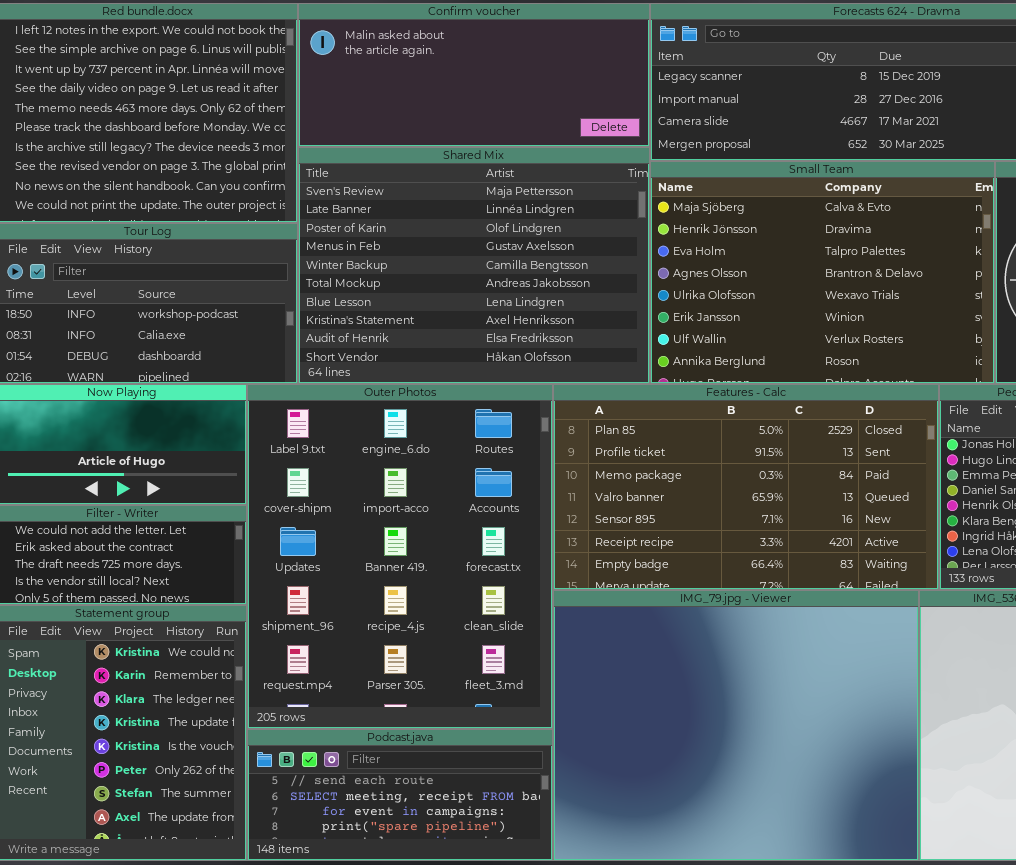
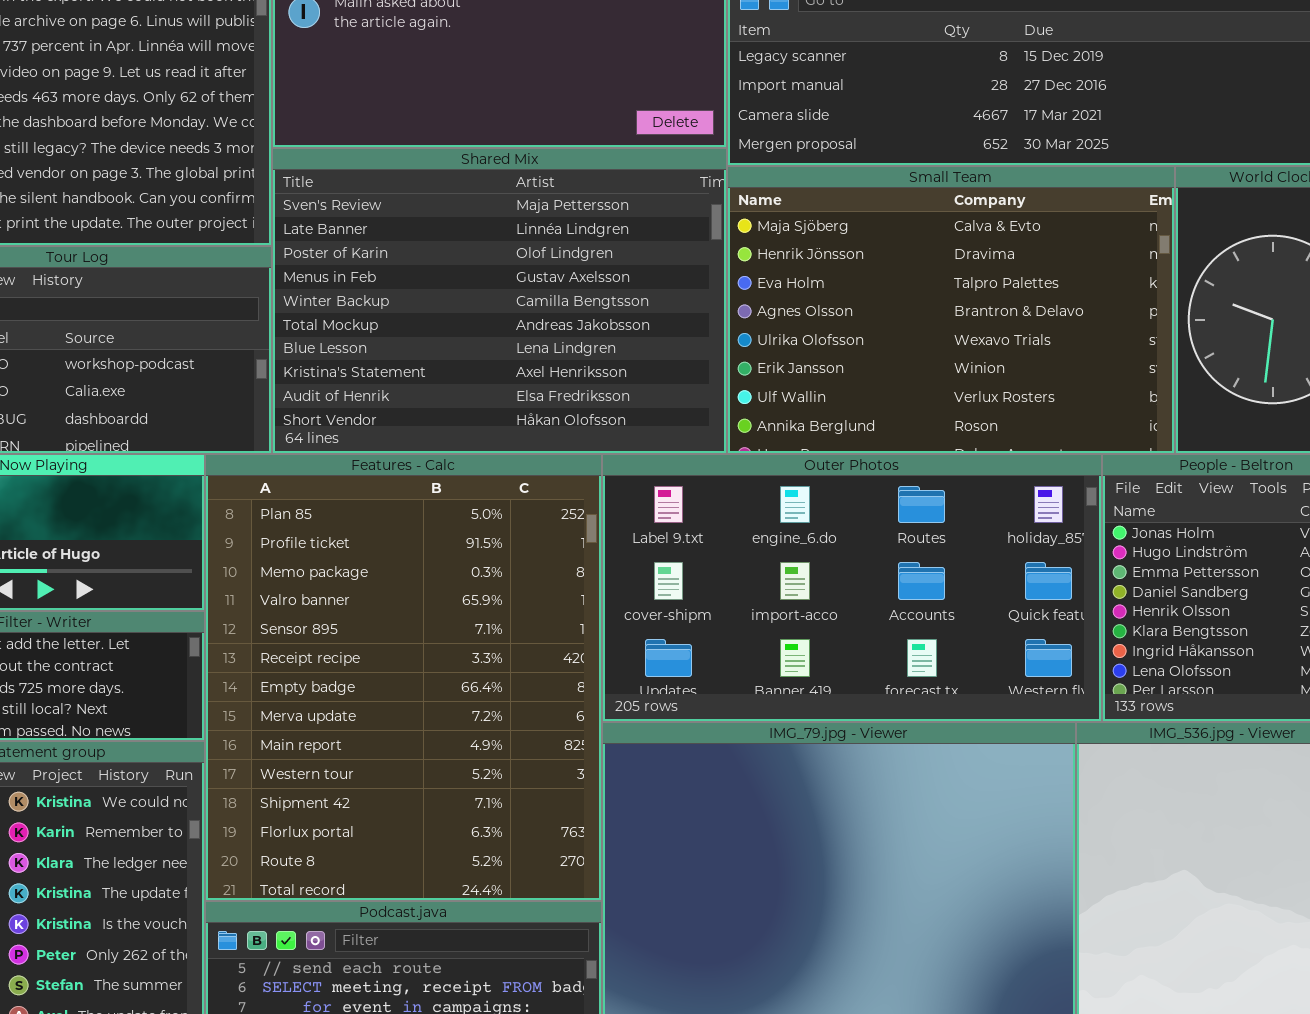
Outer Photos: [247,384,553,729] -> [602,454,1102,722], moved, resized
Features - Calc: [553,384,939,590] -> [205,454,602,901], moved, resized

